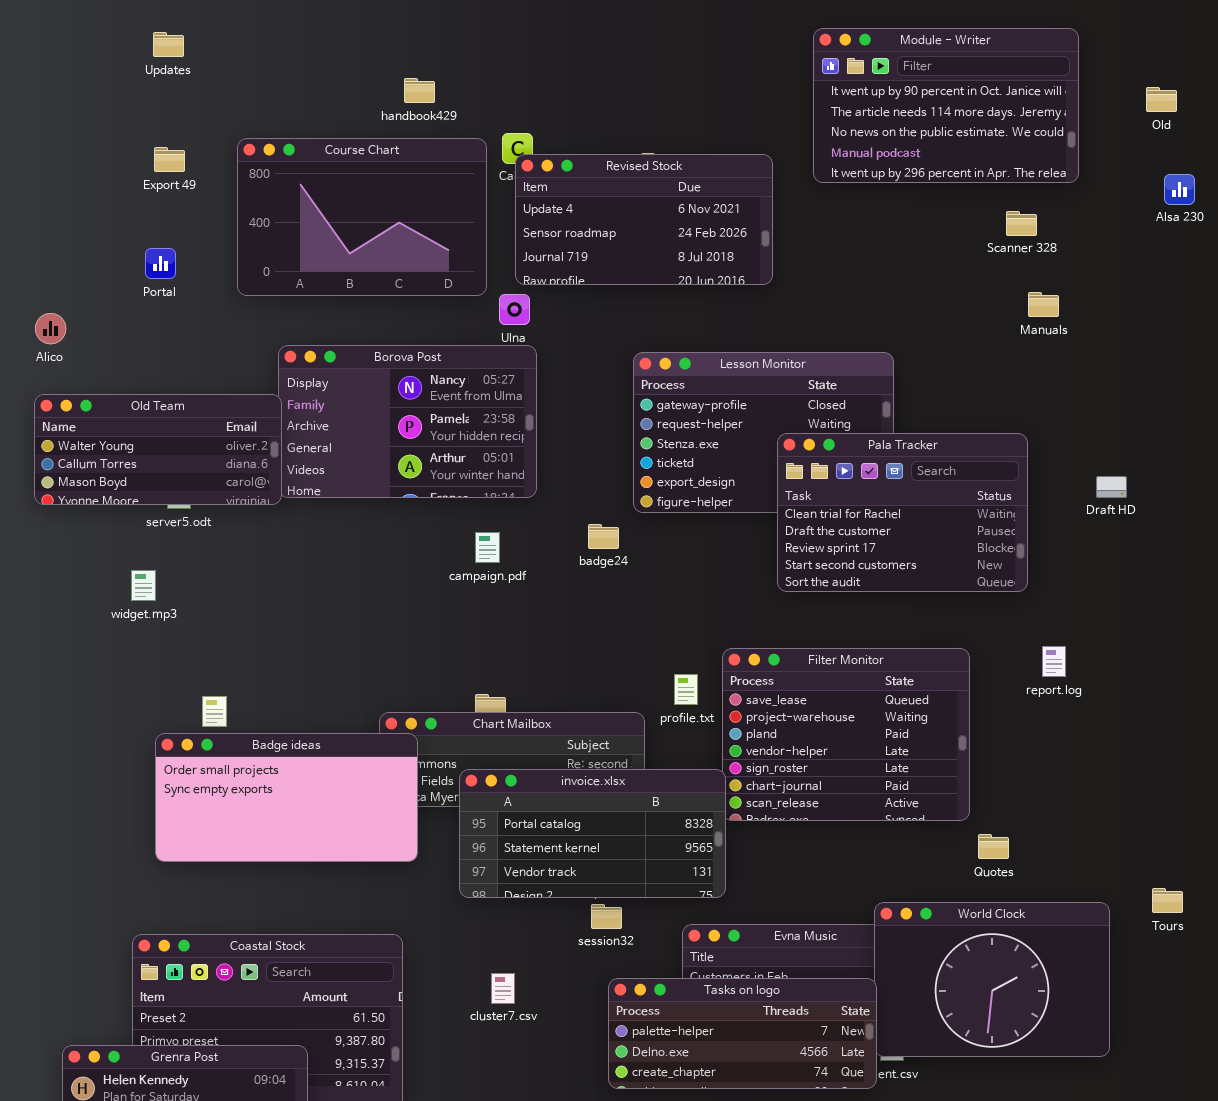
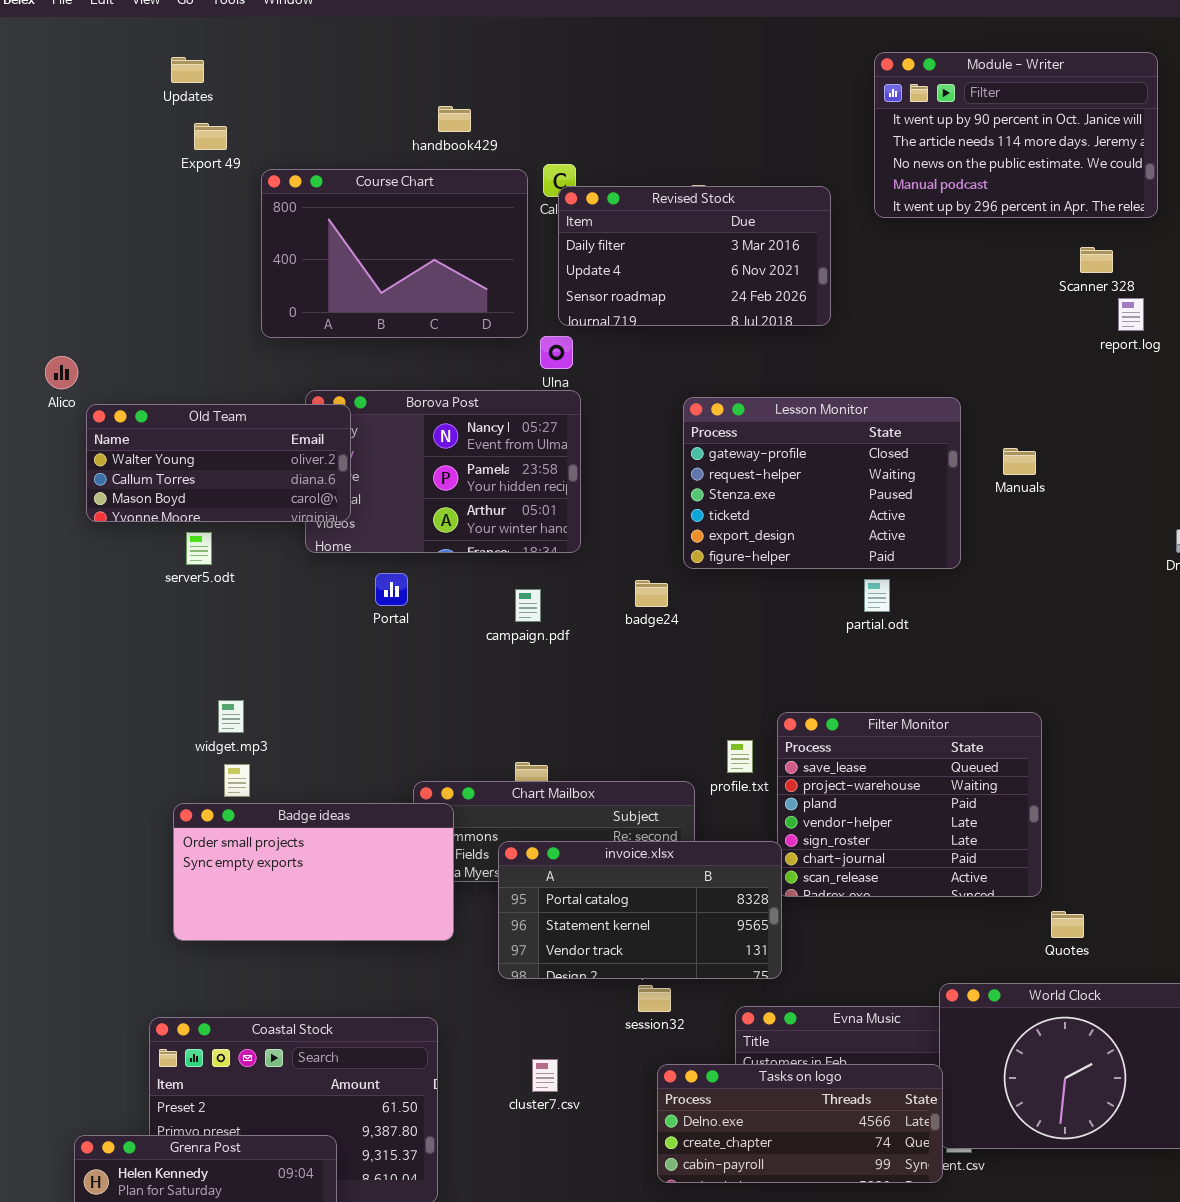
Export 49: [154,147,185,172] -> [194,123,227,150], moved
Revised Stock: [515,154,773,285] -> [558,186,831,326], scrolled up 1 row
Portal: [145,248,176,279] -> [375,573,408,606], moved
Manuals: [1028,292,1059,317] -> [1003,448,1036,475], moved
Old Team: [34,394,282,505] -> [86,404,351,522], moved
Pala Tracker: [777,433,1028,592] -> none, closed
widget.mp3: [131,570,156,601] -> [218,700,244,733], moved
report.log: [1042,646,1066,677] -> [1118,298,1144,331], moved
Tasks on logo: [608,978,877,1089] -> [657,1064,943,1183], scrolled down 1 row

